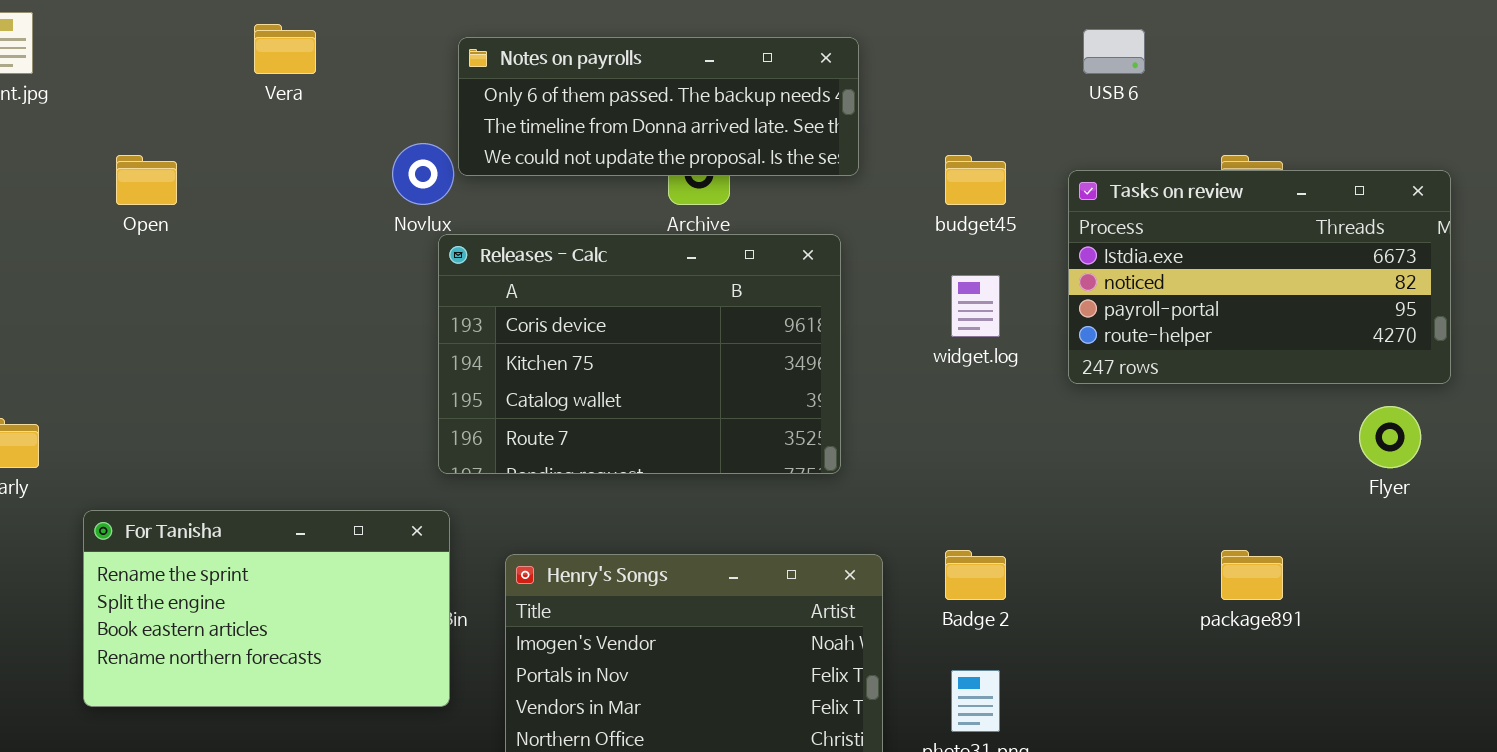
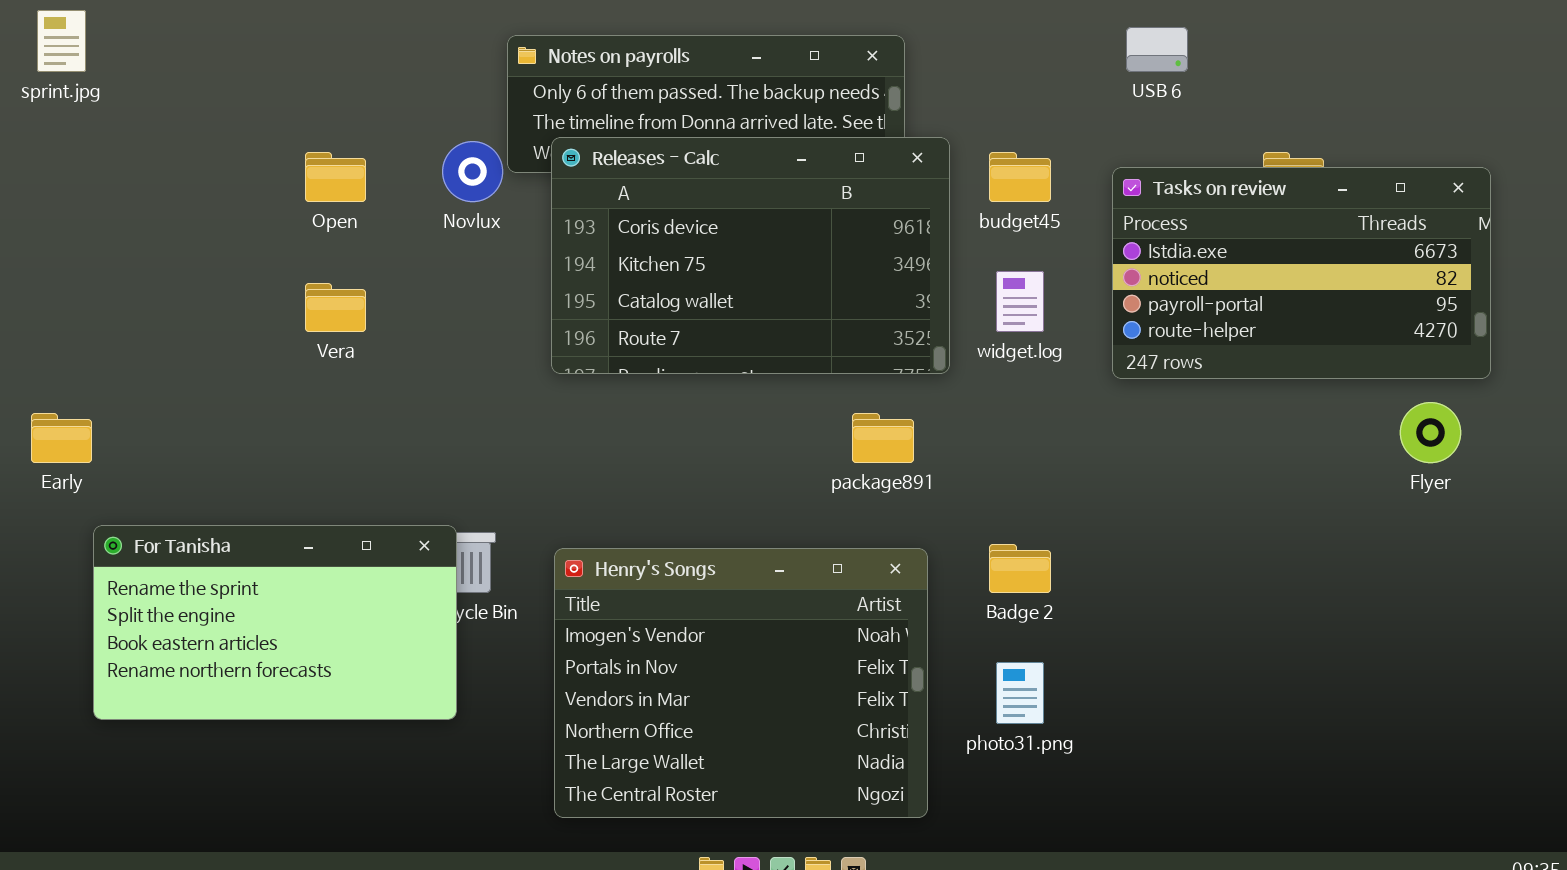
Vera: [254,24,316,74] -> [305,283,366,332], moved
Open: [116,155,177,205] -> [305,152,366,202], moved
Releases - Calc: [438,234,841,474] -> [551,137,950,374], moved
For Tanisha: [83,510,450,707] -> [93,525,457,720], moved
package891: [1221,550,1283,600] -> [852,413,914,463], moved

